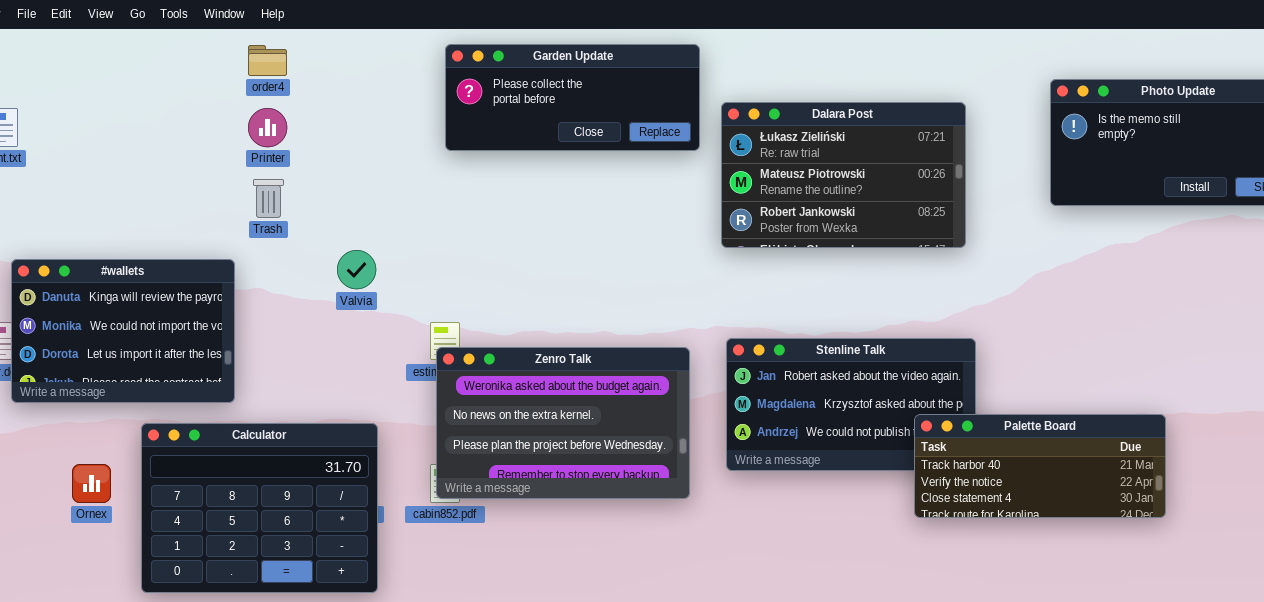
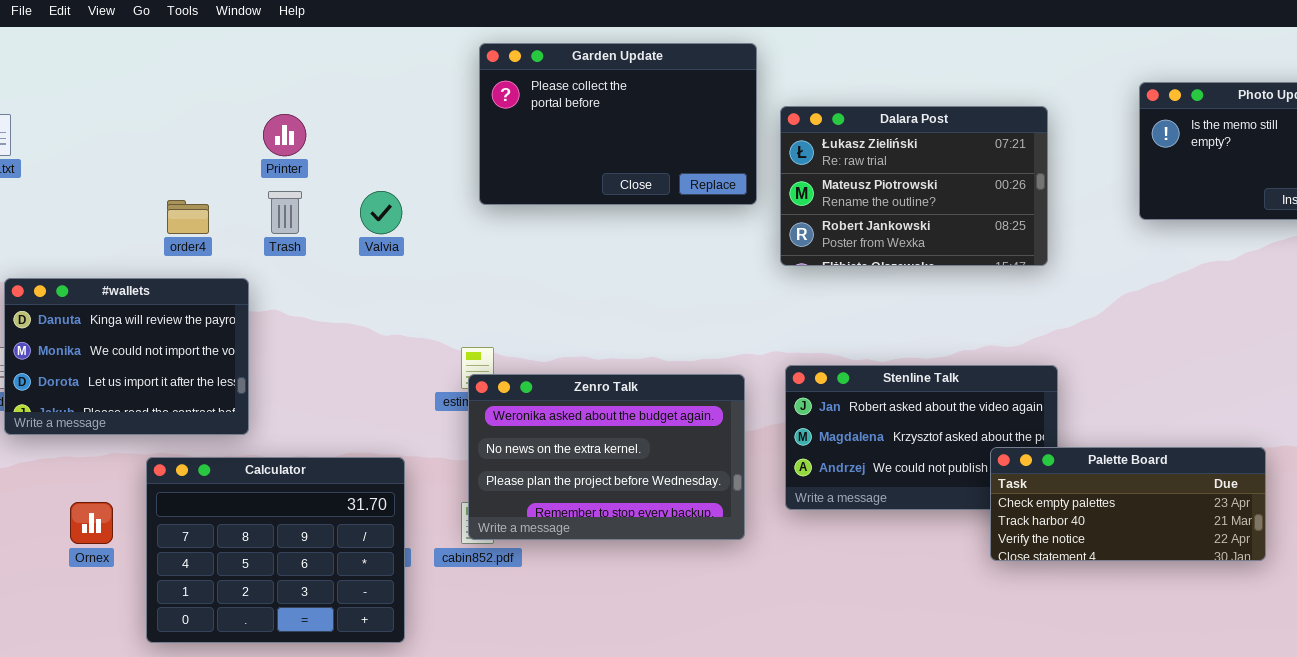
Garden Update: [445,44,700,151] -> [479,43,757,205], resized
order4: [248,45,287,76] -> [167,200,209,234], moved
Valvia: [337,250,376,289] -> [360,191,402,234], moved
Palette Board: [914,414,1166,518] -> [990,447,1266,561], scrolled up 1 row

